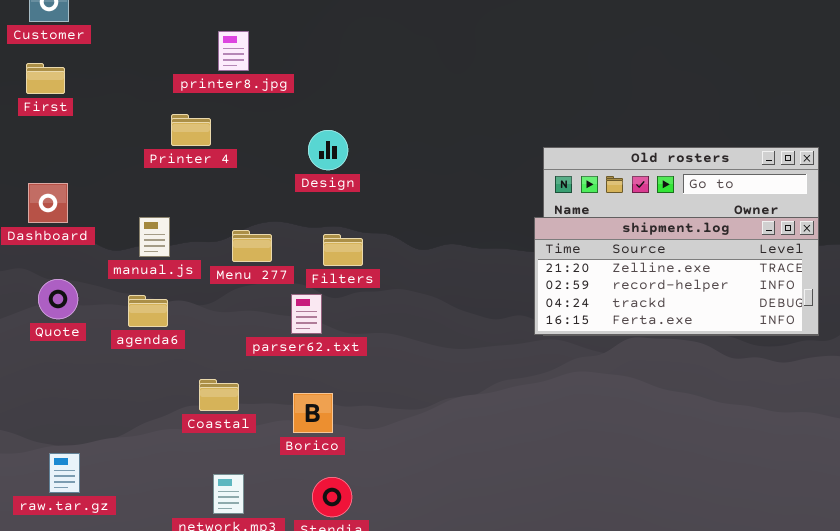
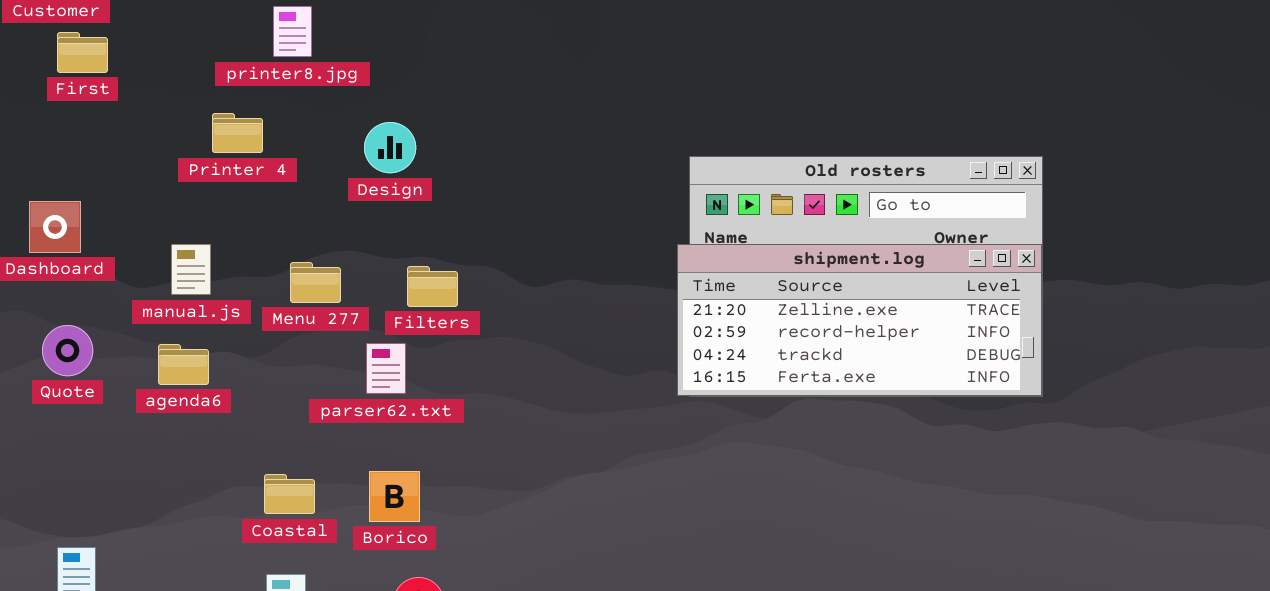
First: [26,63,65,94] -> [57,32,108,73], moved
Design: [308,130,348,170] -> [364,122,416,173], moved
Coastal: [199,379,239,411] -> [264,474,315,514], moved

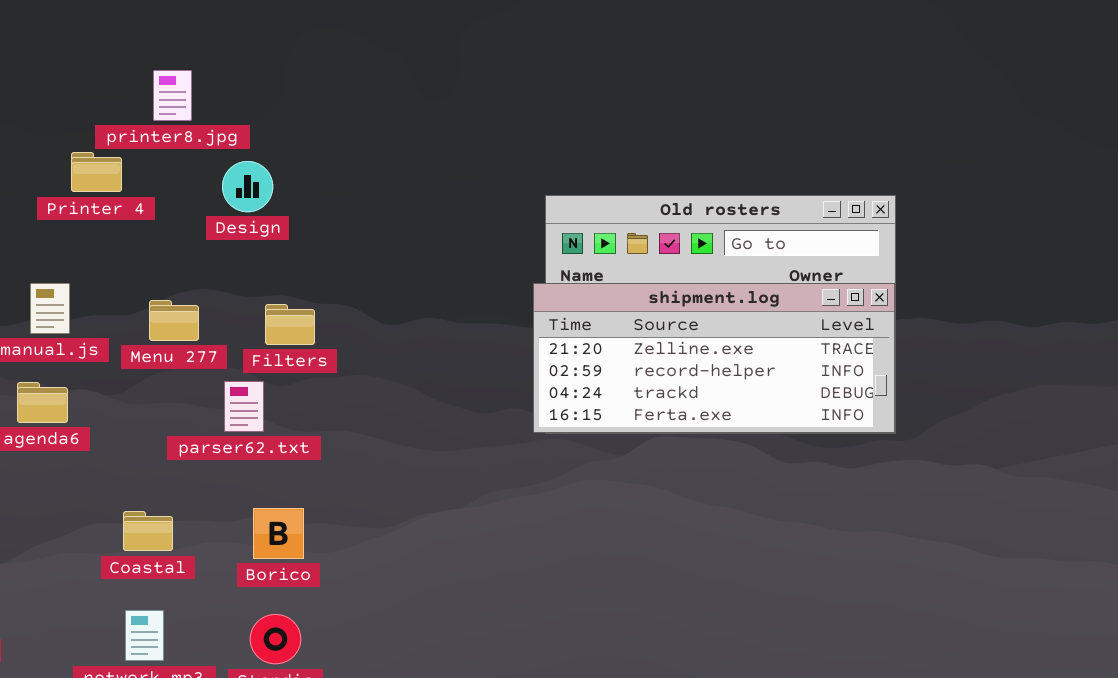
printer8.jpg: [273,6,312,57] -> [153,70,192,121], moved
Borico: [369,471,420,522] -> [253,508,304,559], moved

